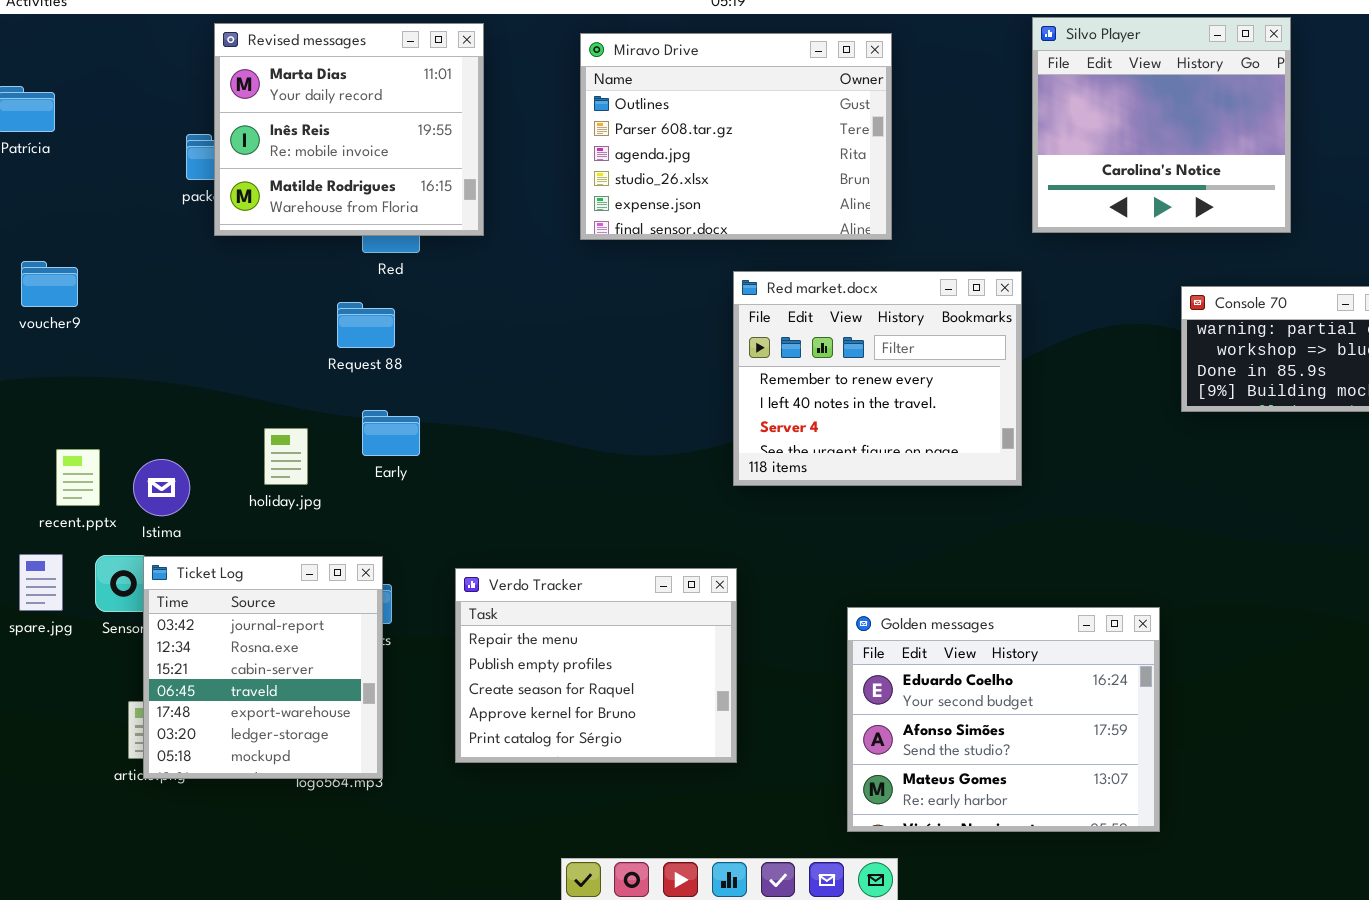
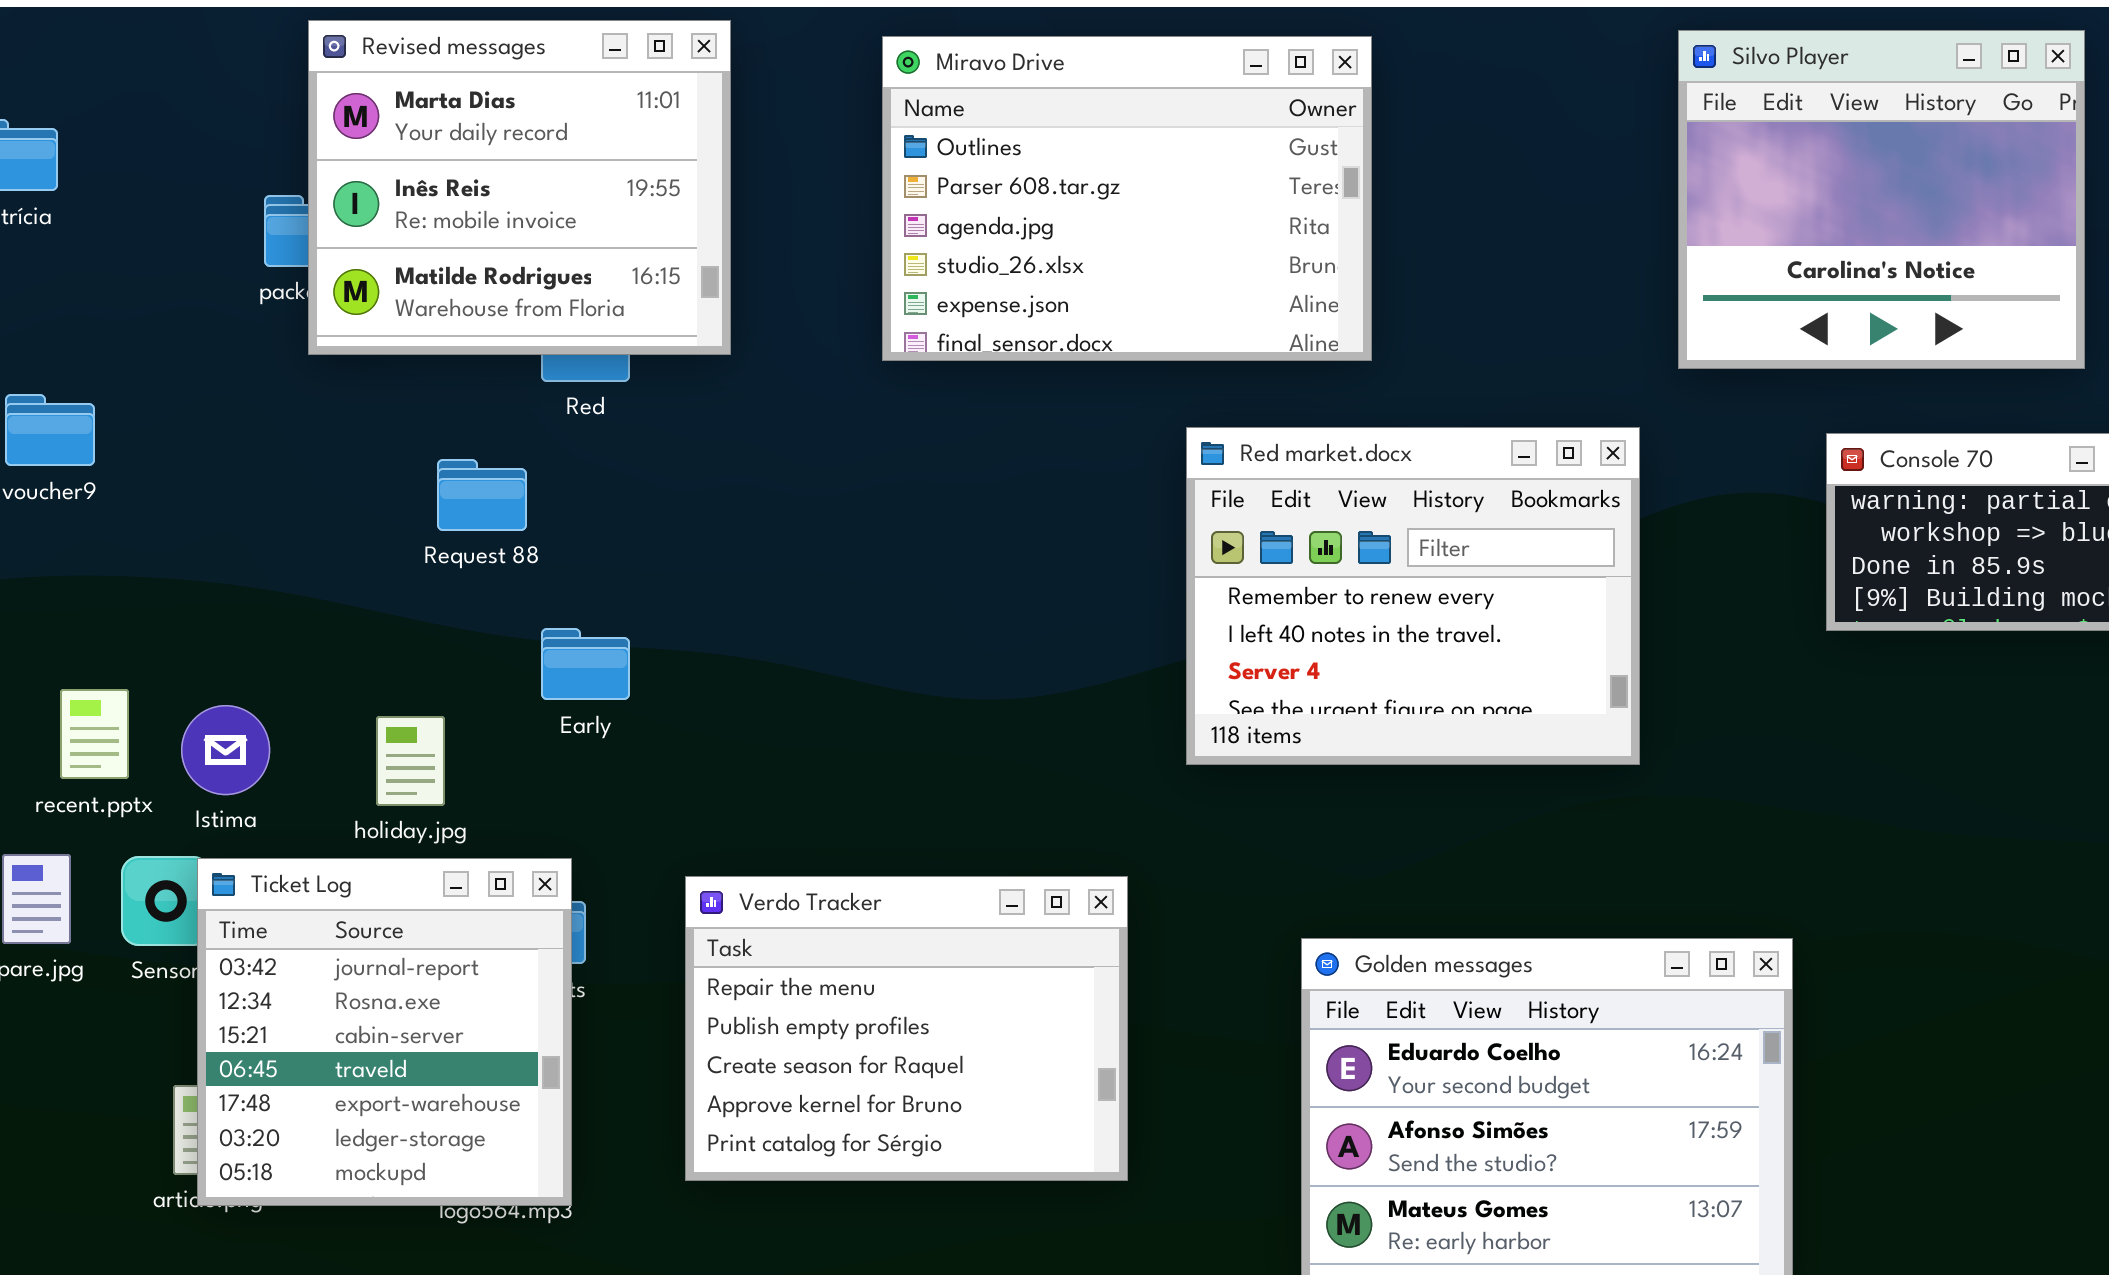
Silvo Player: [1032,17,1291,233] -> [1678,30,2085,369], moved
Red market.docx: [733,271,1022,486] -> [1186,427,1640,765], moved
Request 88: [337,302,395,348] -> [437,459,527,531], moved
holiday.jpg: [264,428,308,485] -> [376,716,445,806], moved

